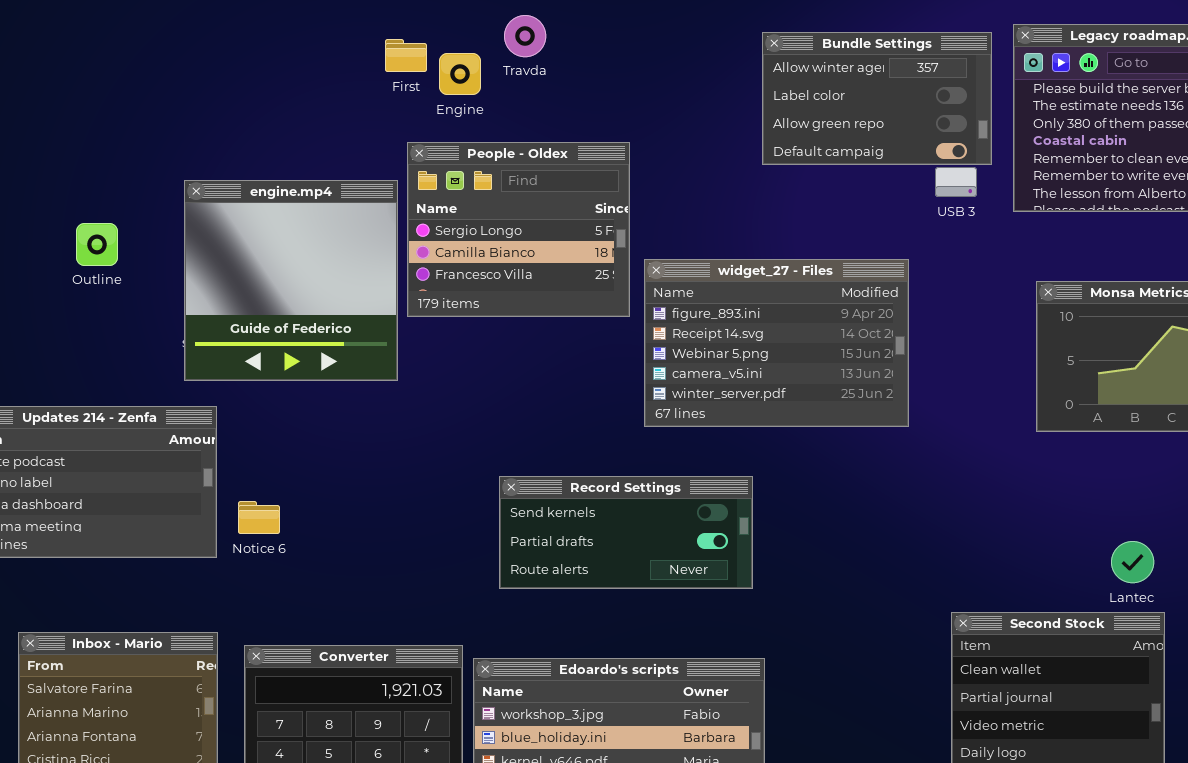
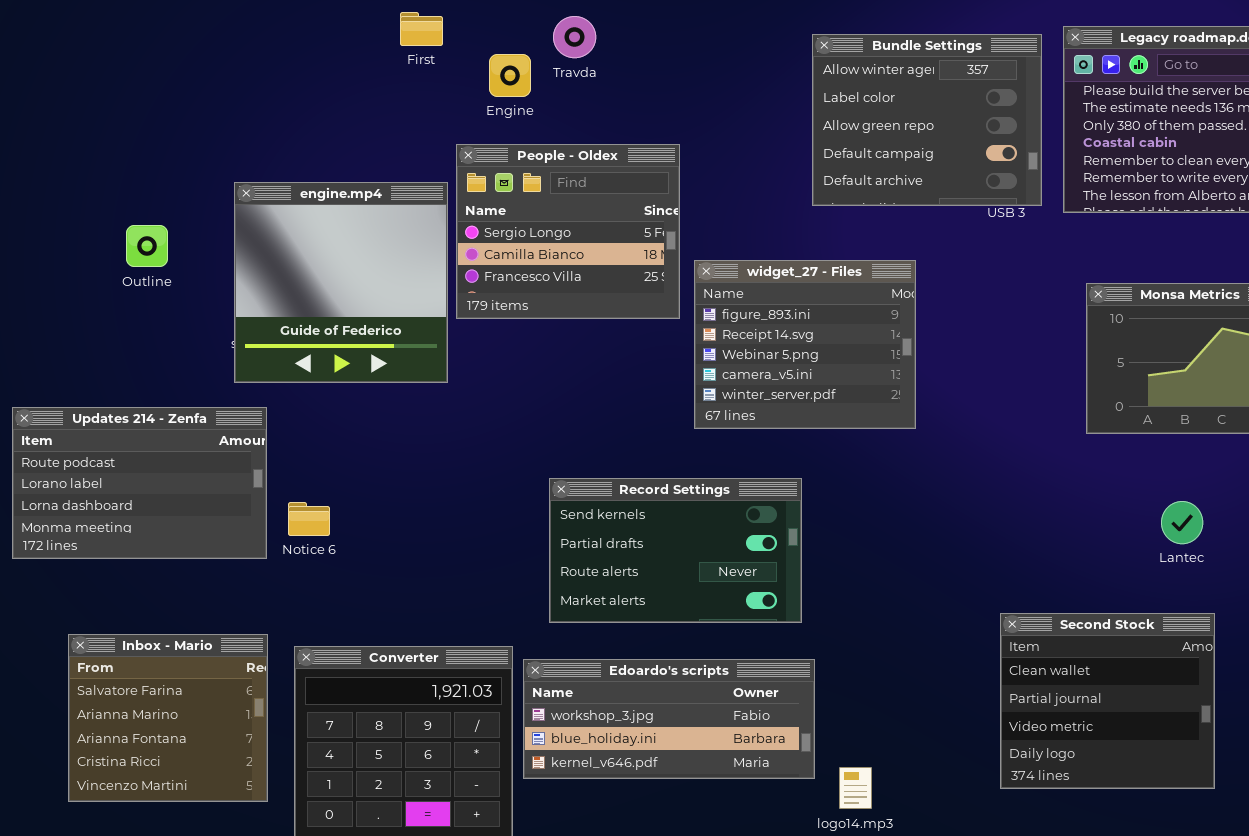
Bundle Settings: [762,32,992,165] -> [812,34,1042,206], resized
First: [385,39,427,72] -> [400,12,443,46], moved
widget_27 - Files: [644,259,909,427] -> [694,260,916,429], resized
Record Settings: [499,476,753,589] -> [549,478,802,623], resized
Lantec: [1111,541,1154,583] -> [1161,501,1203,544], moved

